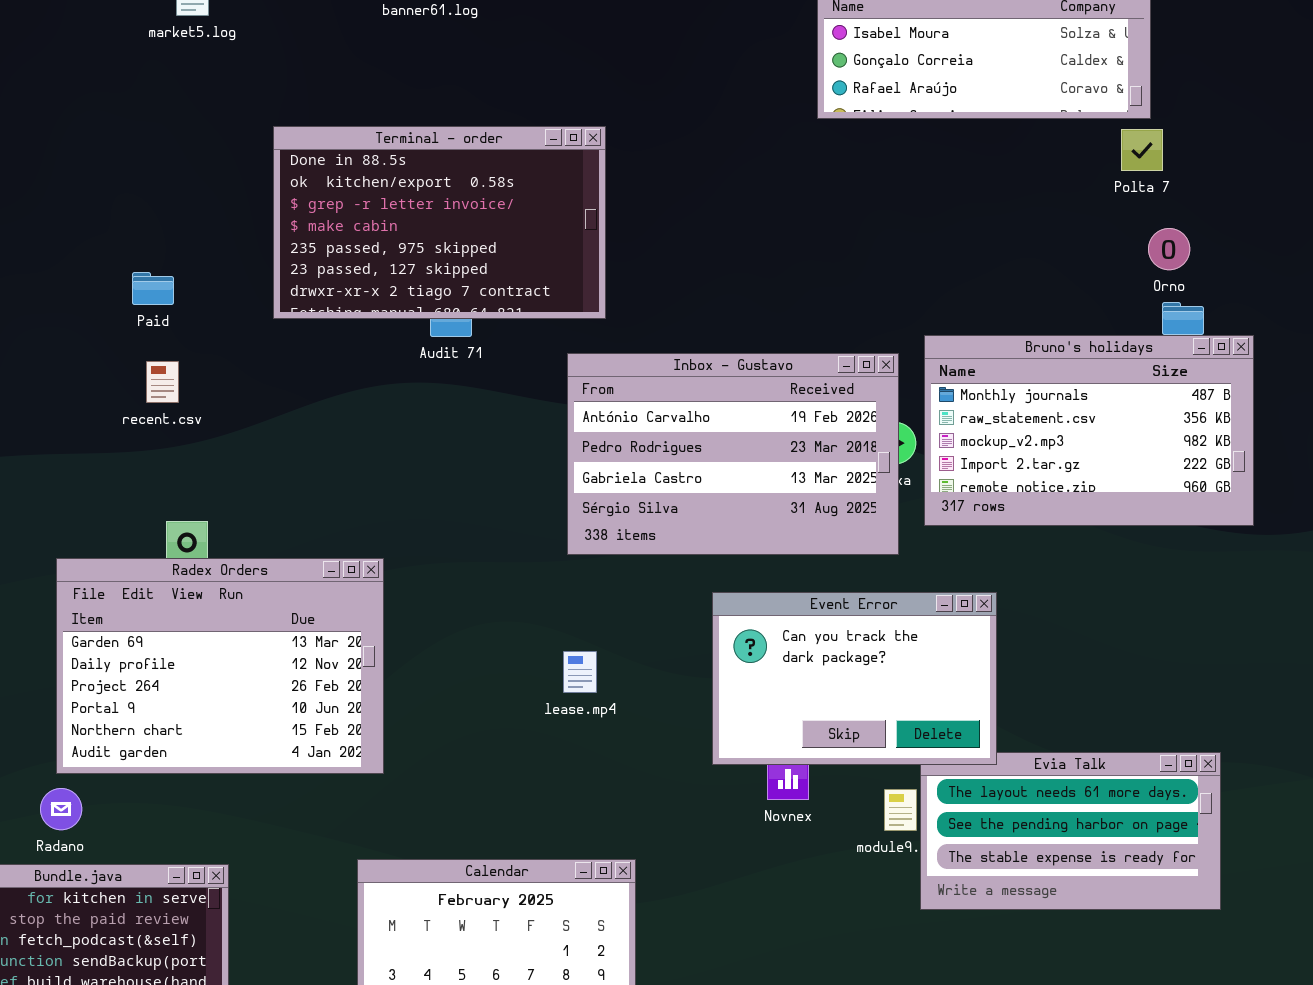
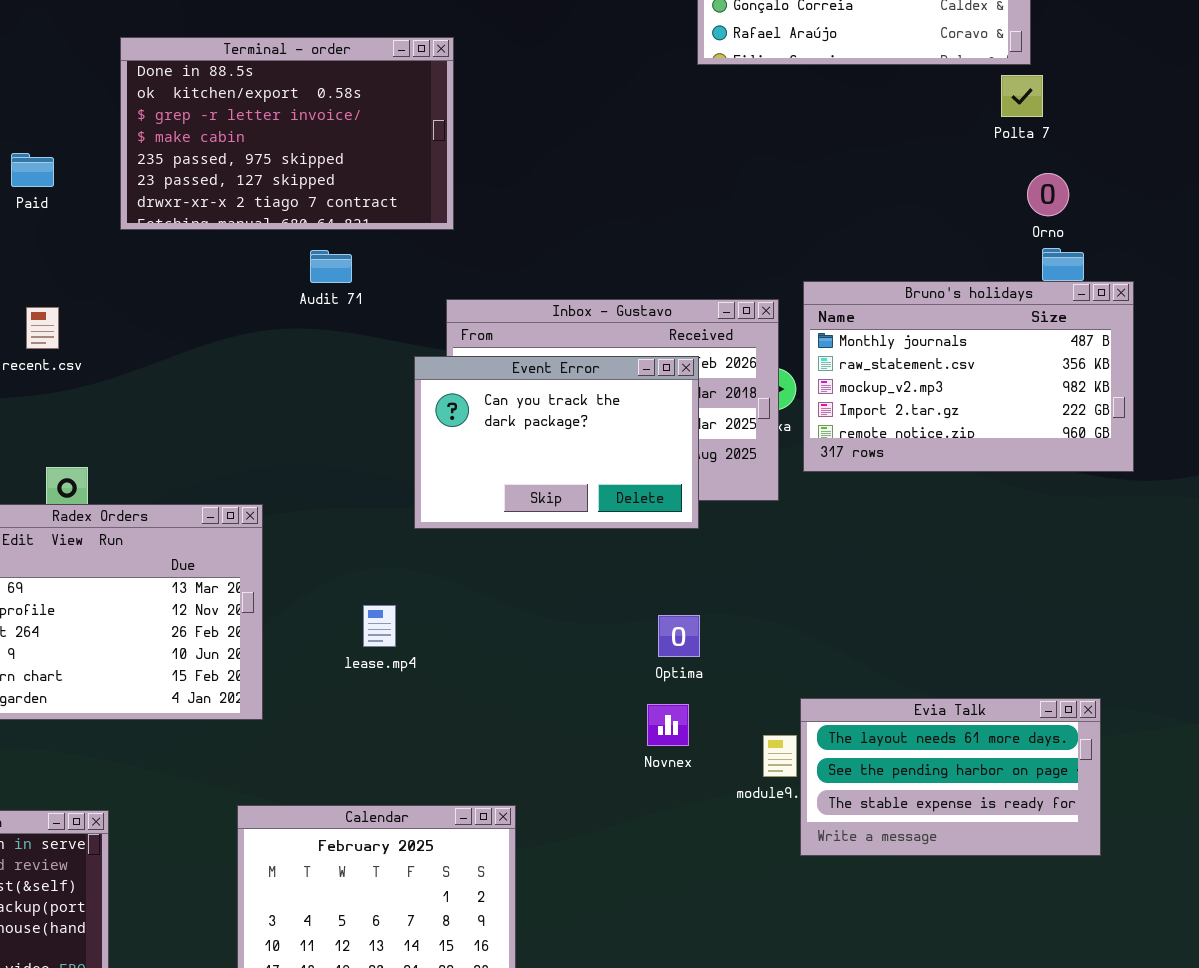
Terminal - order: [273,126,606,319] -> [120,37,454,230], moved
Paid: [132,272,174,305] -> [11,153,54,187], moved
Event Error: [712,592,997,765] -> [414,356,699,529], moved
lease.mp4: [563,651,597,693] -> [363,605,396,647], moved

